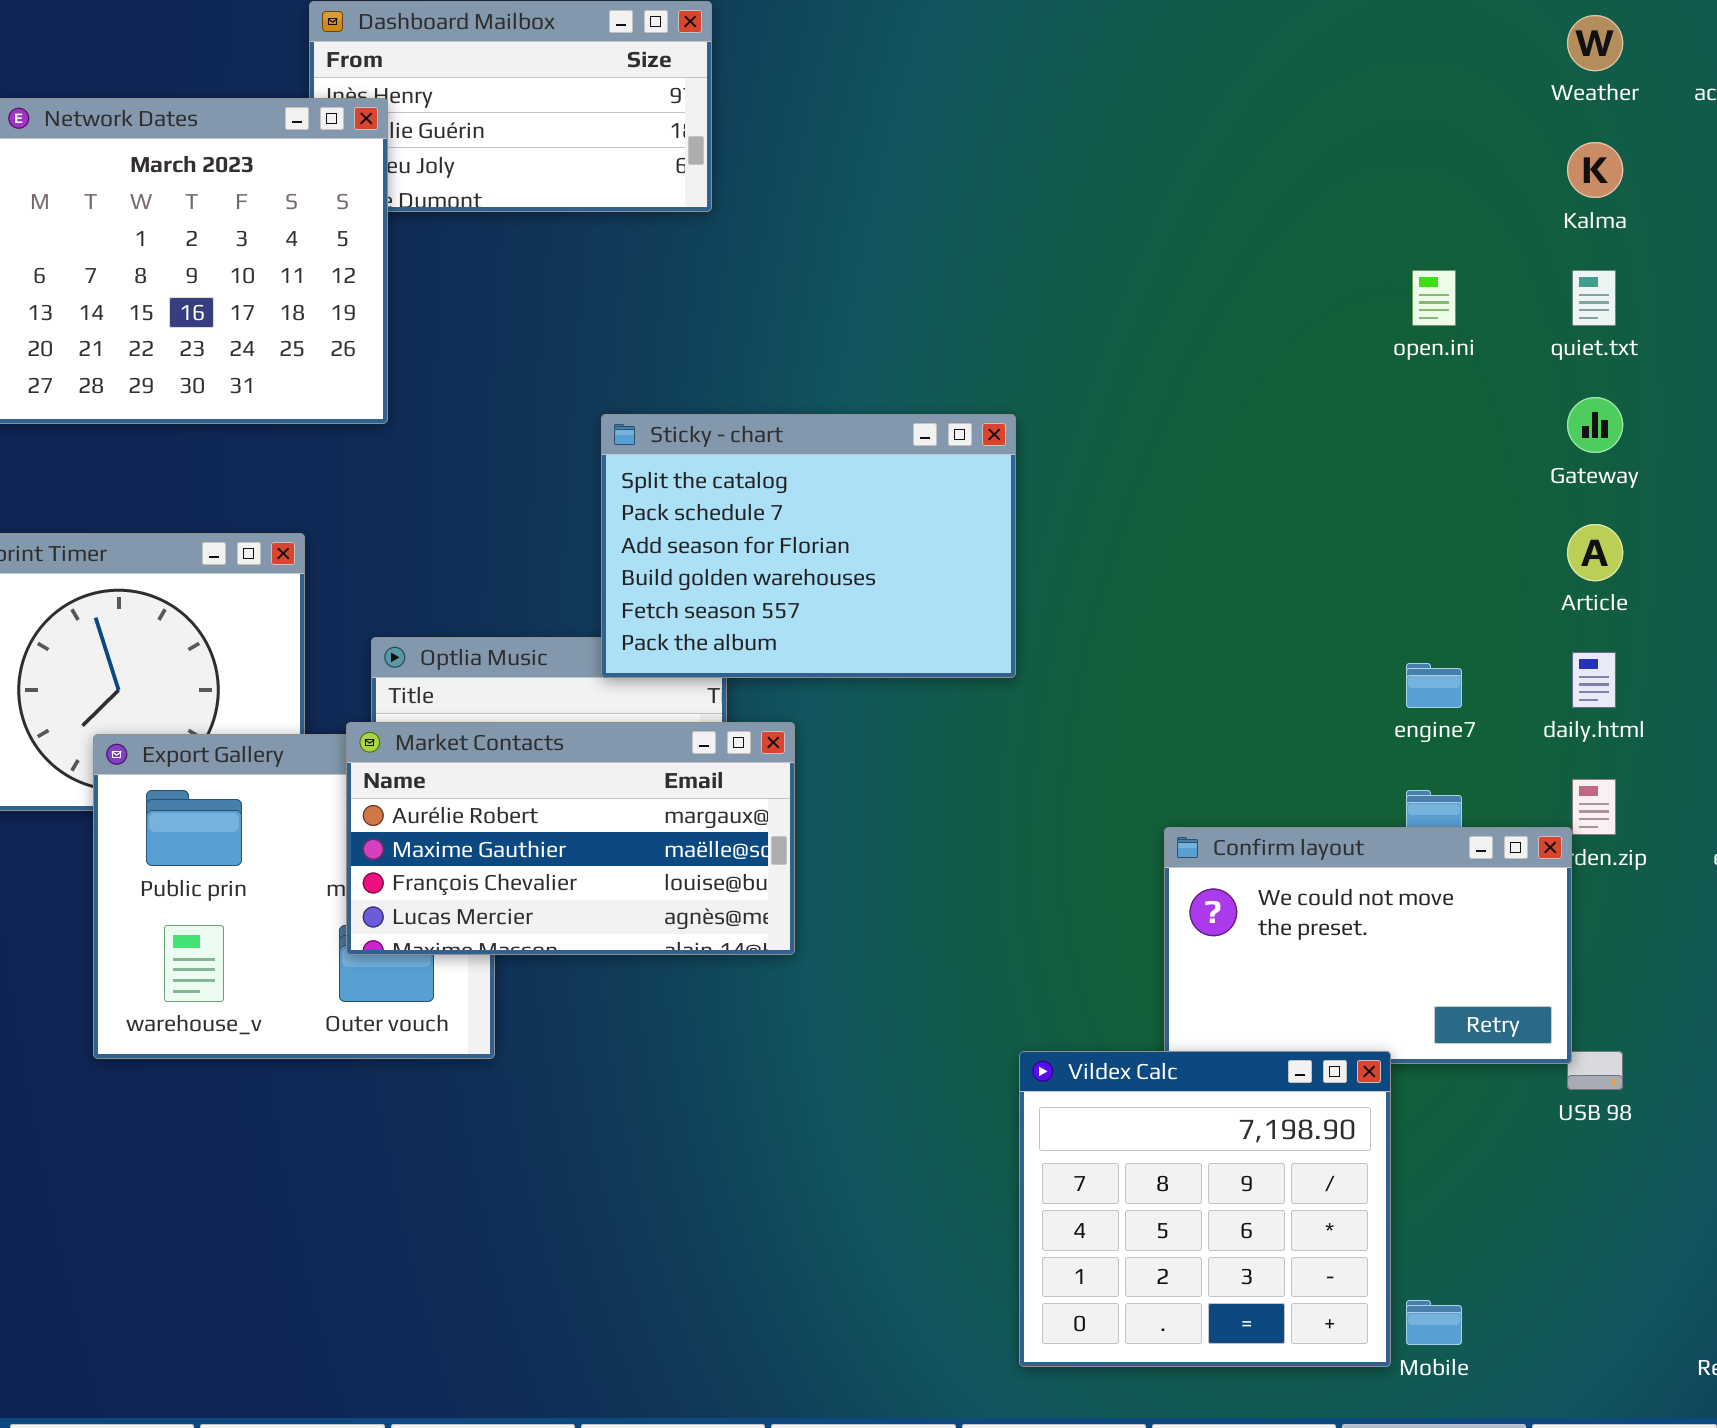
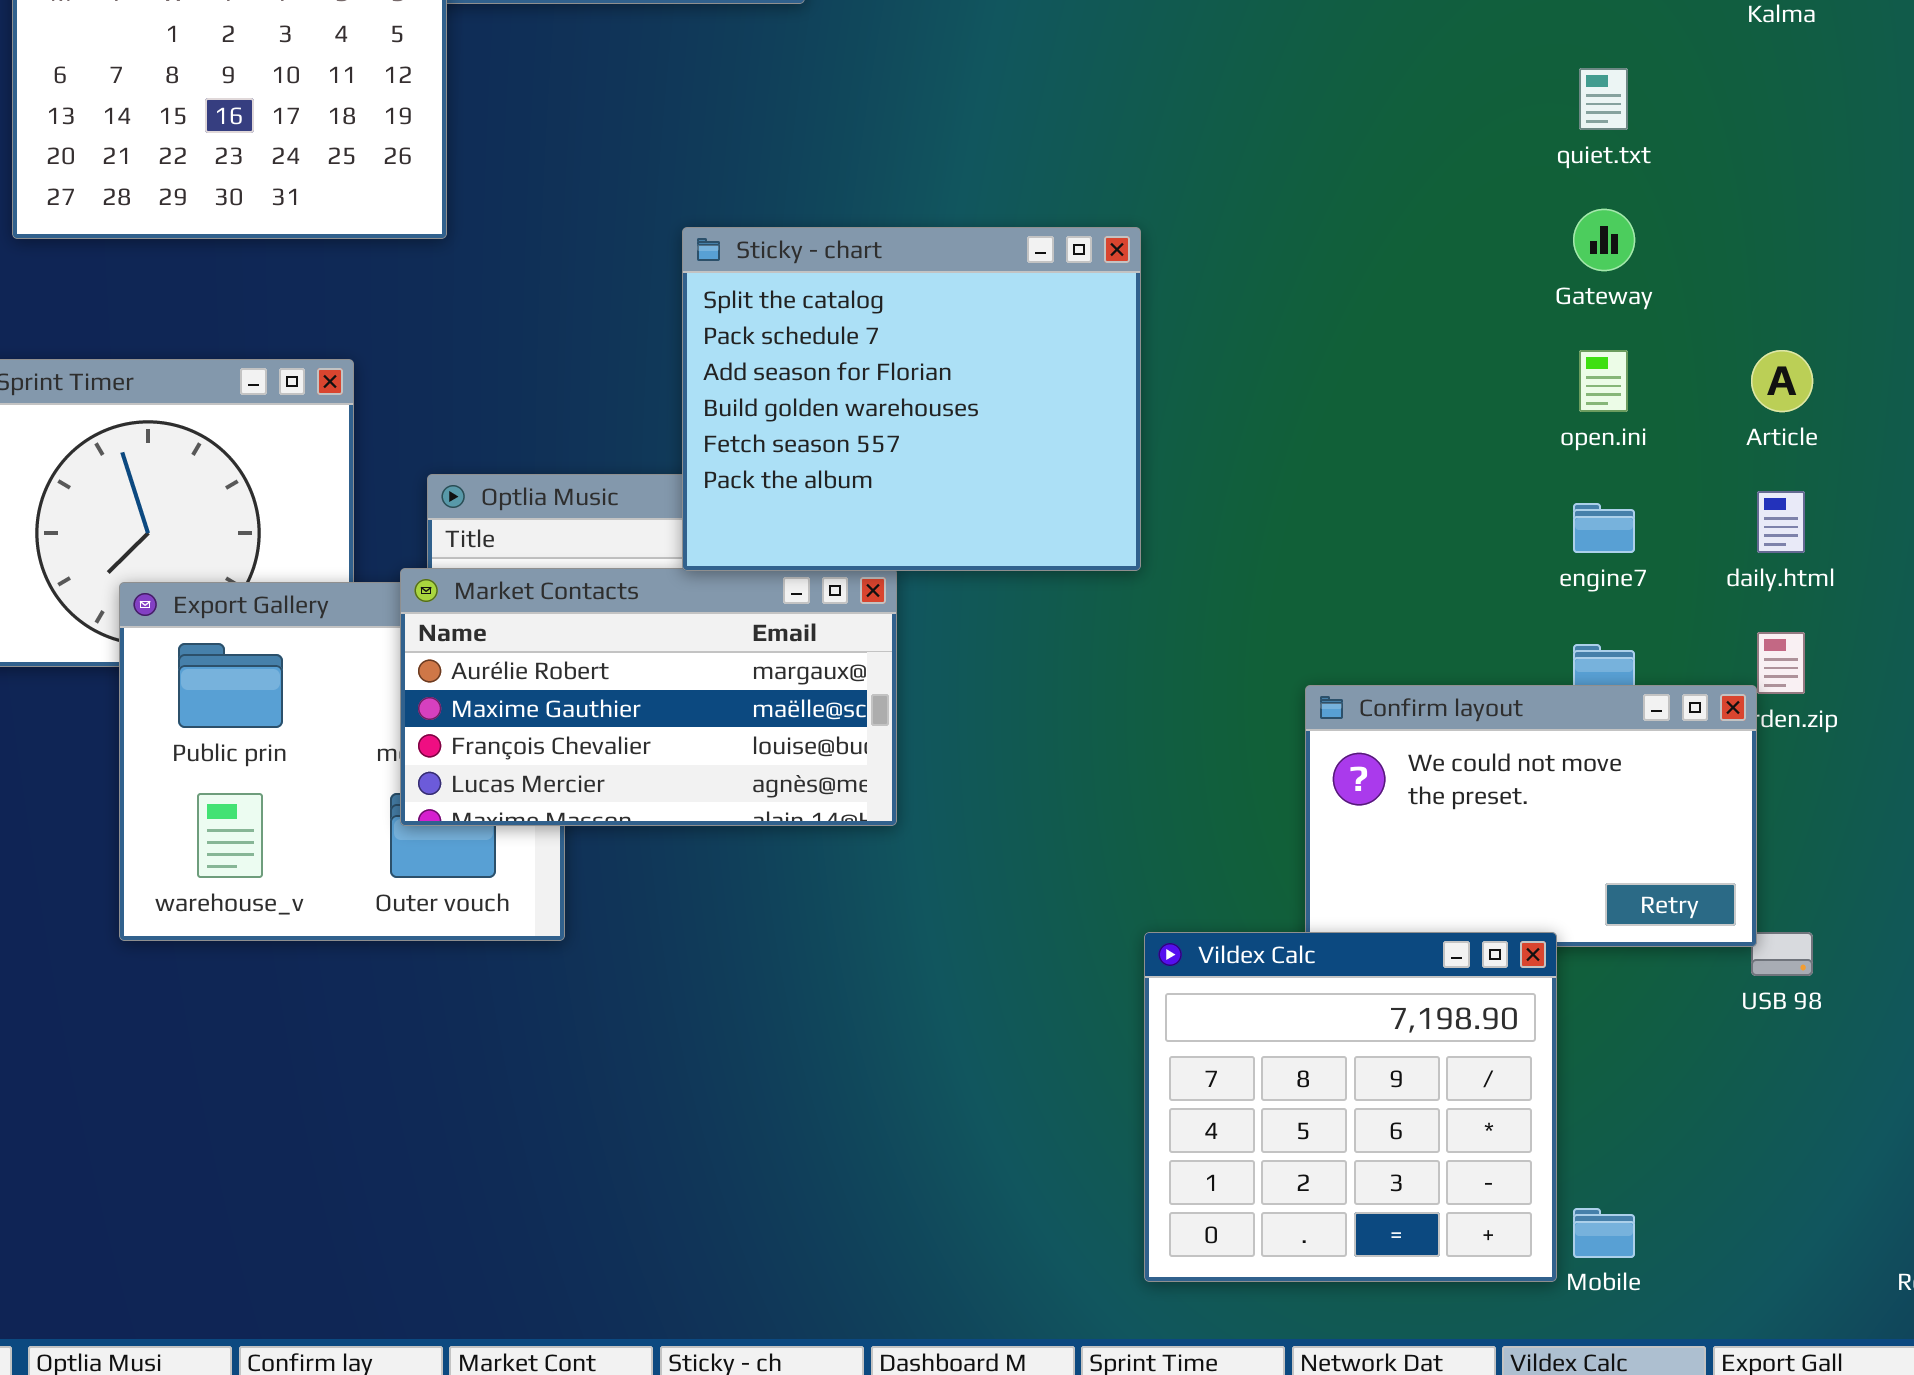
open.ini: [1412,270,1456,326] -> [1579,350,1628,412], moved
quiet.txt: [1572,270,1616,326] -> [1579,68,1628,130], moved
Gateway: [1567,397,1623,453] -> [1573,209,1635,271], moved
Sticky - chart: [601,414,1016,678] -> [682,227,1141,571], resized

